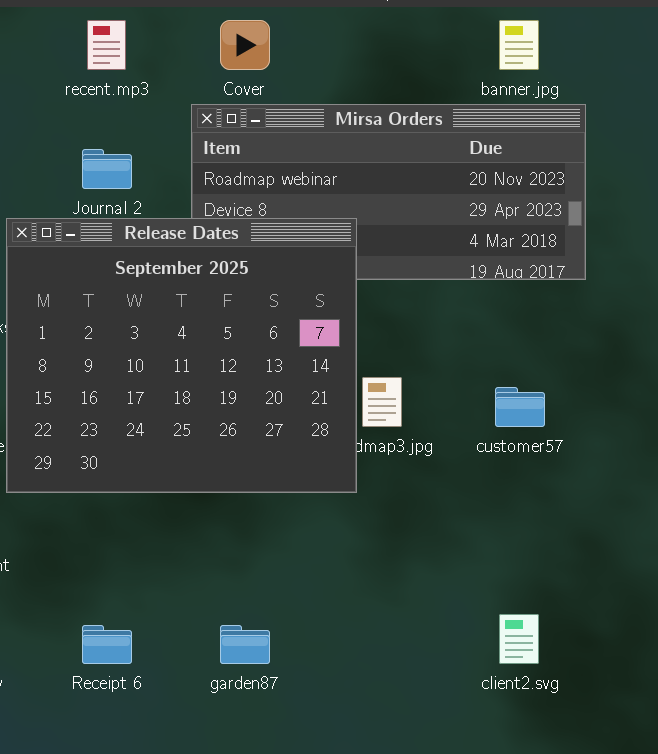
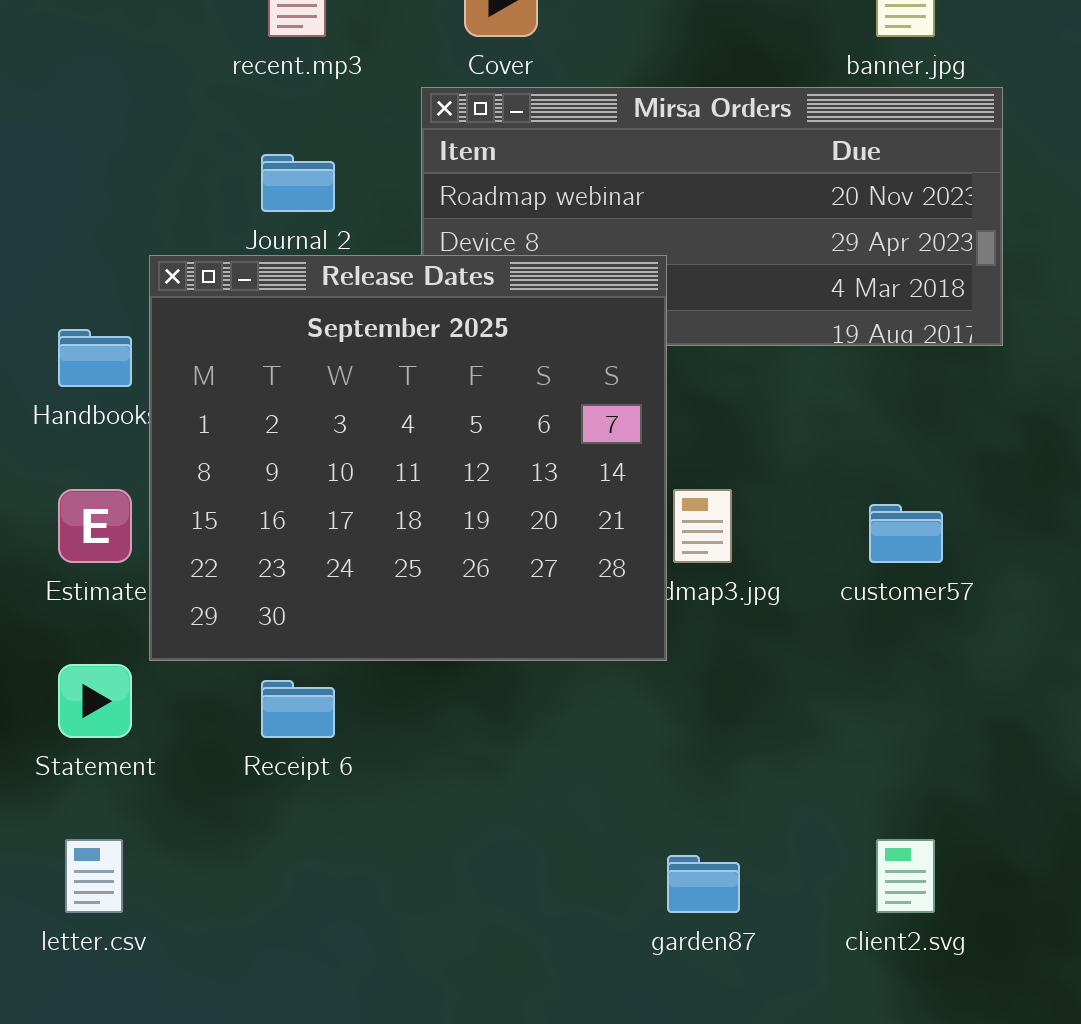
Receipt 6: [82,625,132,664] -> [261,680,335,738], moved
garden87: [220,625,270,664] -> [667,855,740,913], moved

